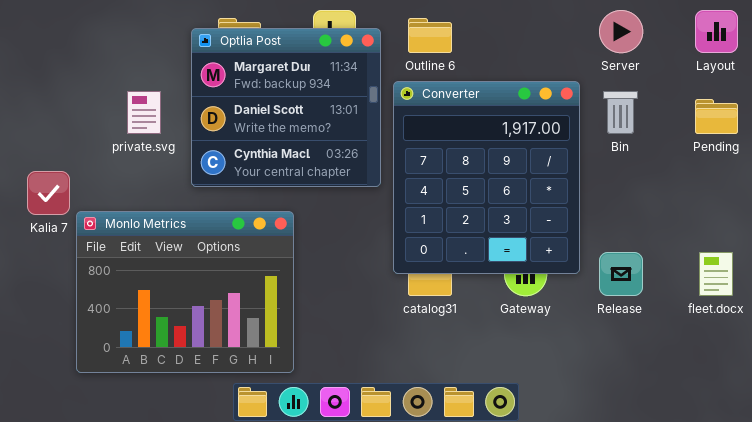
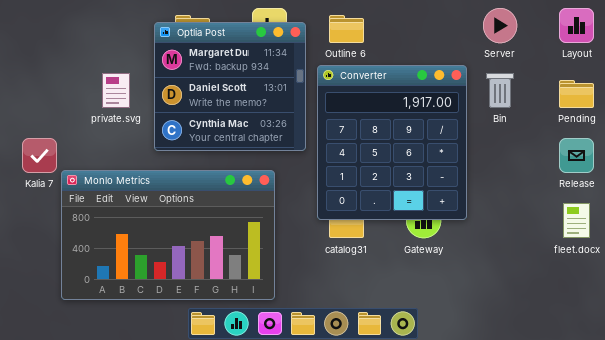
Monlo Metrics: [76,211,294,373] -> [61,170,275,300], resized
Release: [599,252,643,296] -> [559,138,594,173], moved

